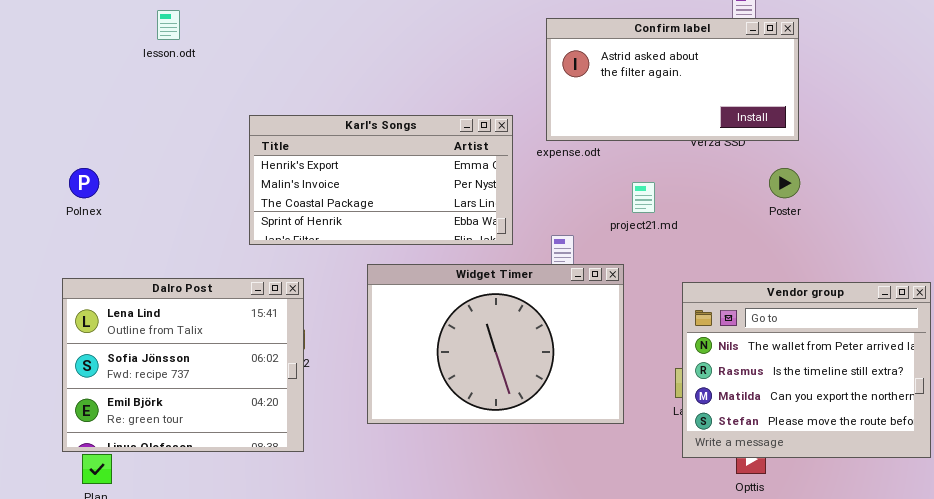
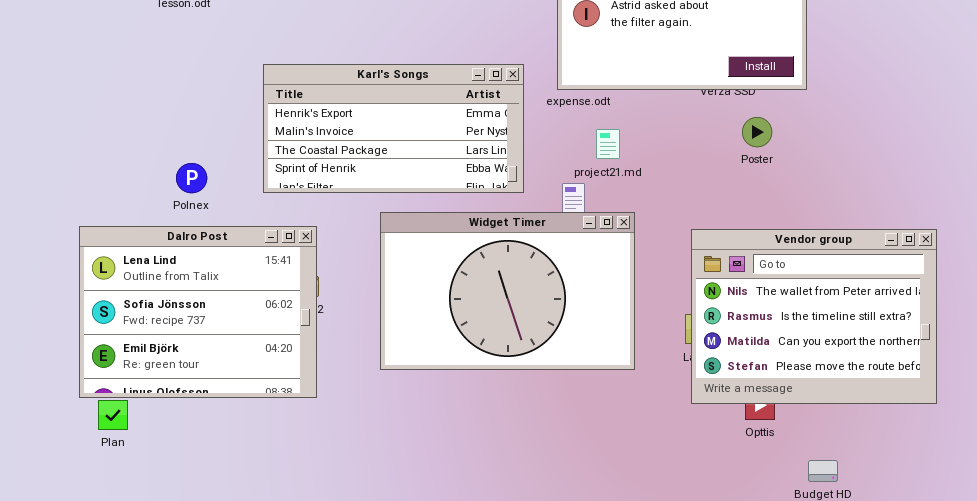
Polnex: [69,168,99,198] -> [176,163,207,193], moved
Poster: [769,168,800,198] -> [742,117,772,147], moved
project21.md: [632,182,655,213] -> [596,129,620,159], moved

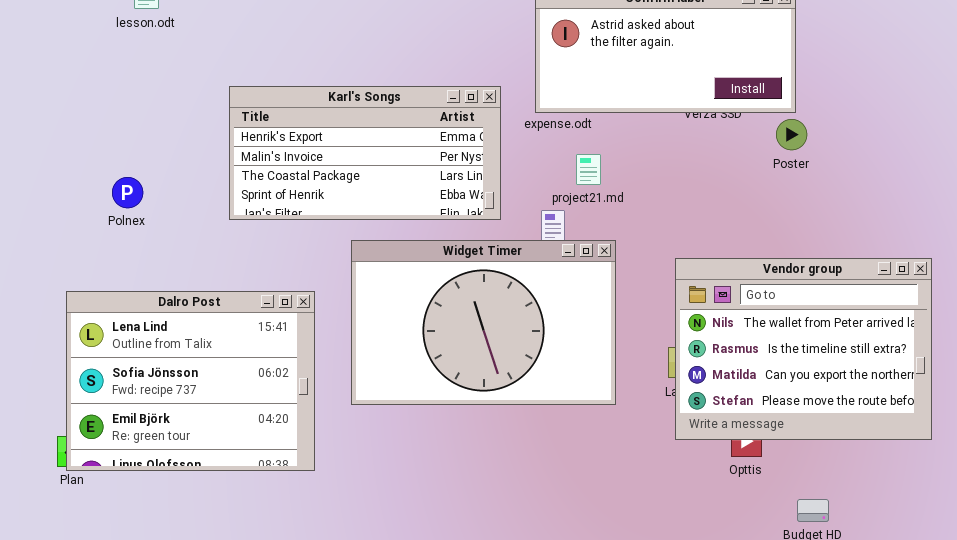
Poster: [742,117,772,147] -> [776,119,807,150], moved
Polnex: [176,163,207,193] -> [112,177,143,208], moved
Dalro Post: [79,226,317,398] -> [66,291,315,471], moved

